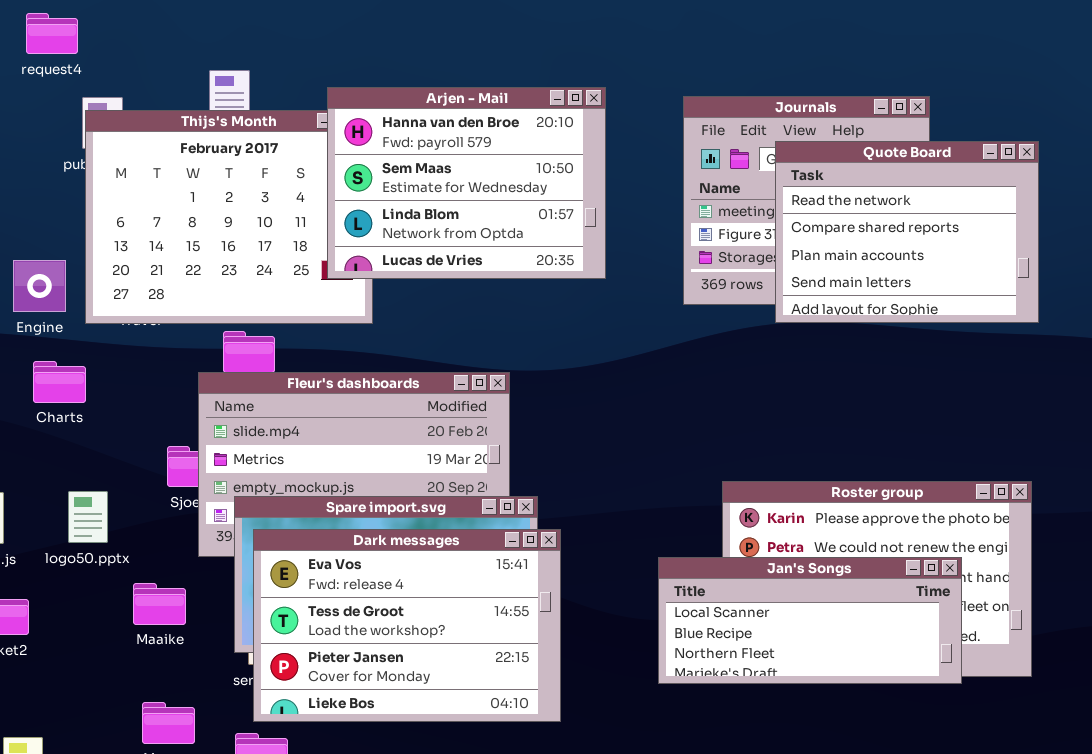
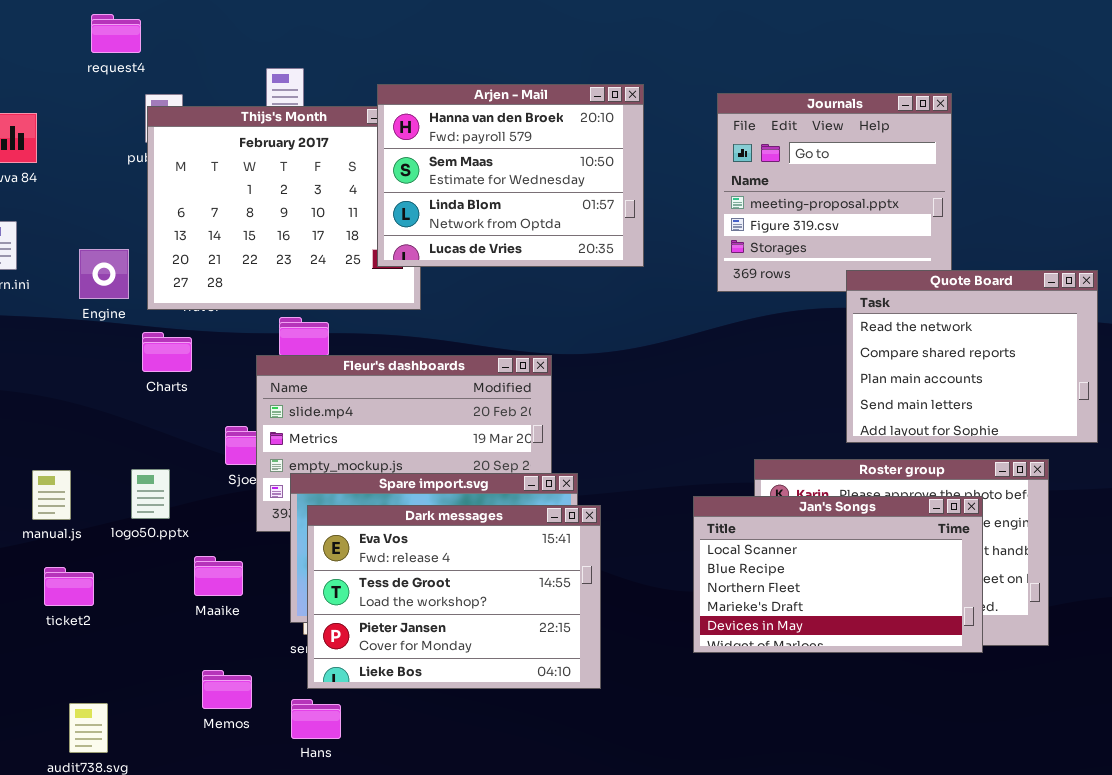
Quote Board: [775,141,1039,323] -> [846,270,1098,443], moved
Charts: [33,361,86,403] -> [142,332,192,372], moved
Jan's Songs: [658,557,962,684] -> [693,496,983,653], resized

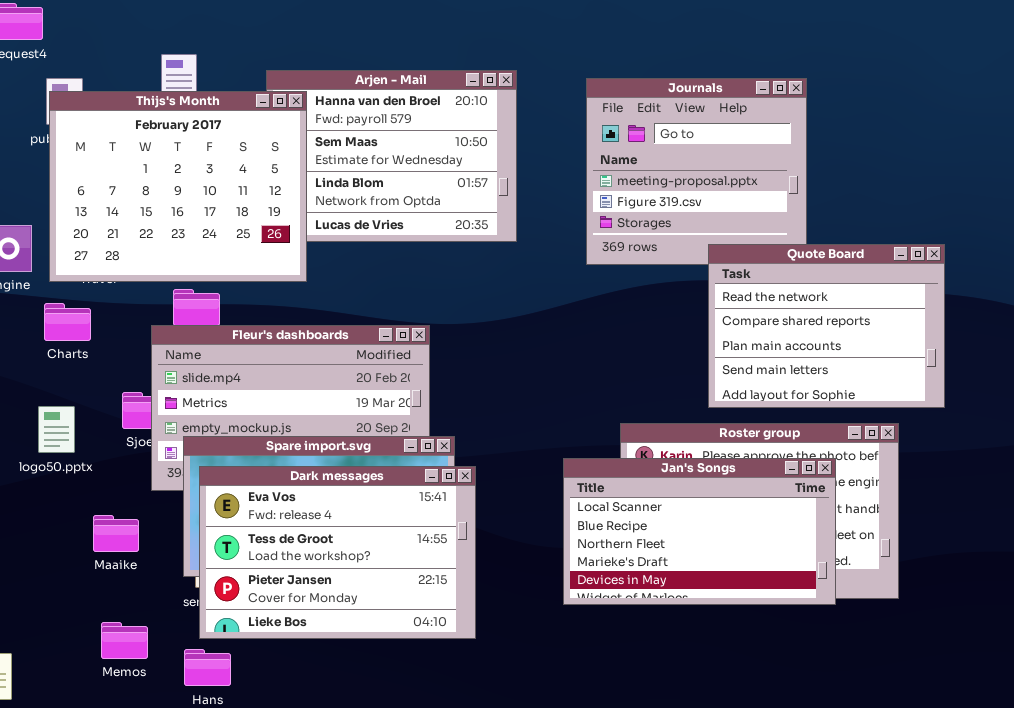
Thijs's Month: [147,106,421,310] -> [49,91,307,282], raised
logo50.pptx: [131,469,170,519] -> [38,406,75,453], moved

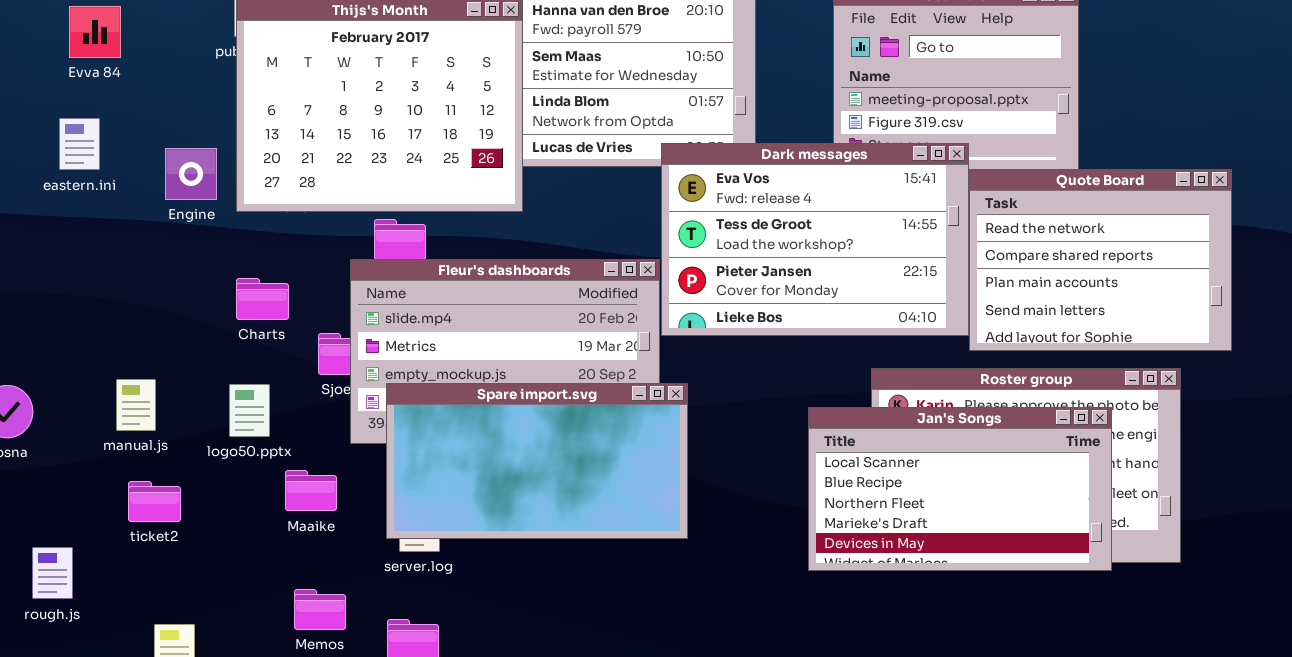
Charts: [44,303,91,341] -> [236,278,289,320], moved
logo50.pptx: [38,406,75,453] -> [229,384,270,437], moved
Dark messages: [199,466,476,639] -> [661,143,969,336], moved

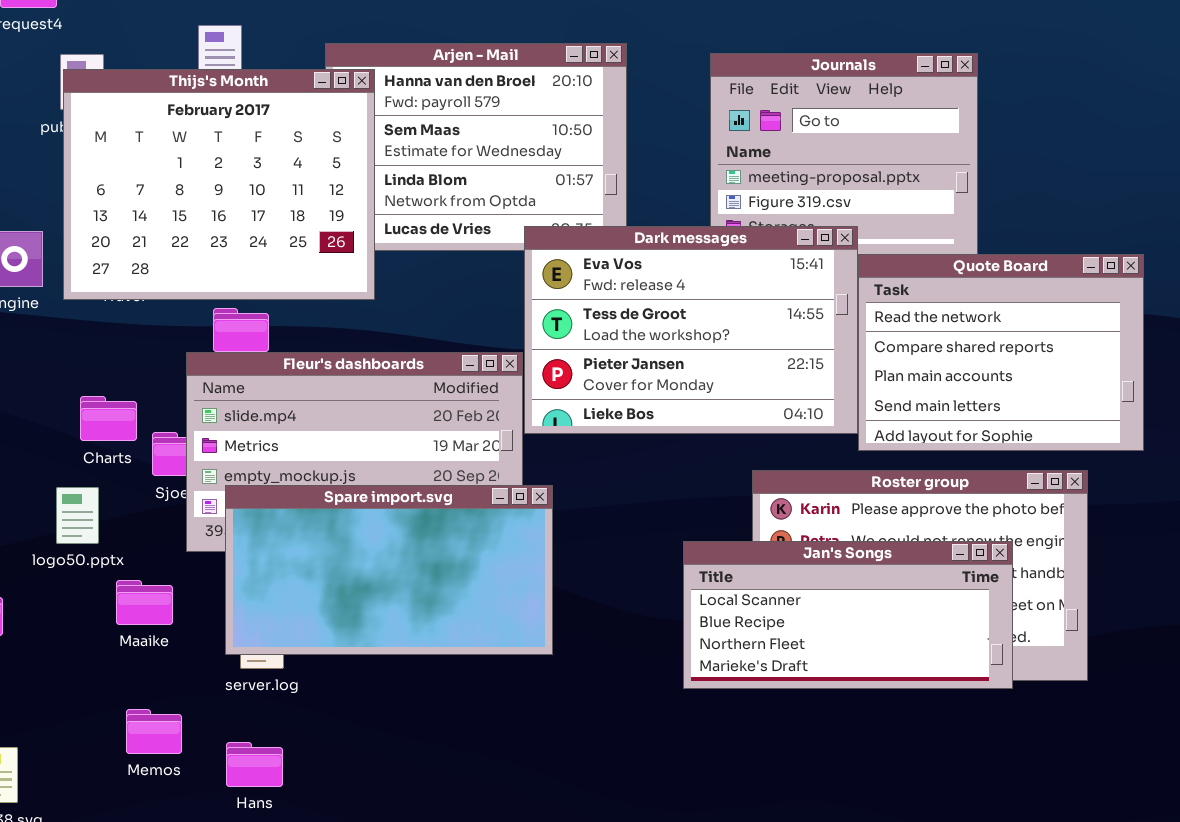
Charts: [236,278,289,320] -> [80,396,137,441], moved
Jan's Songs: [808,407,1112,571] -> [683,541,1013,689], resized

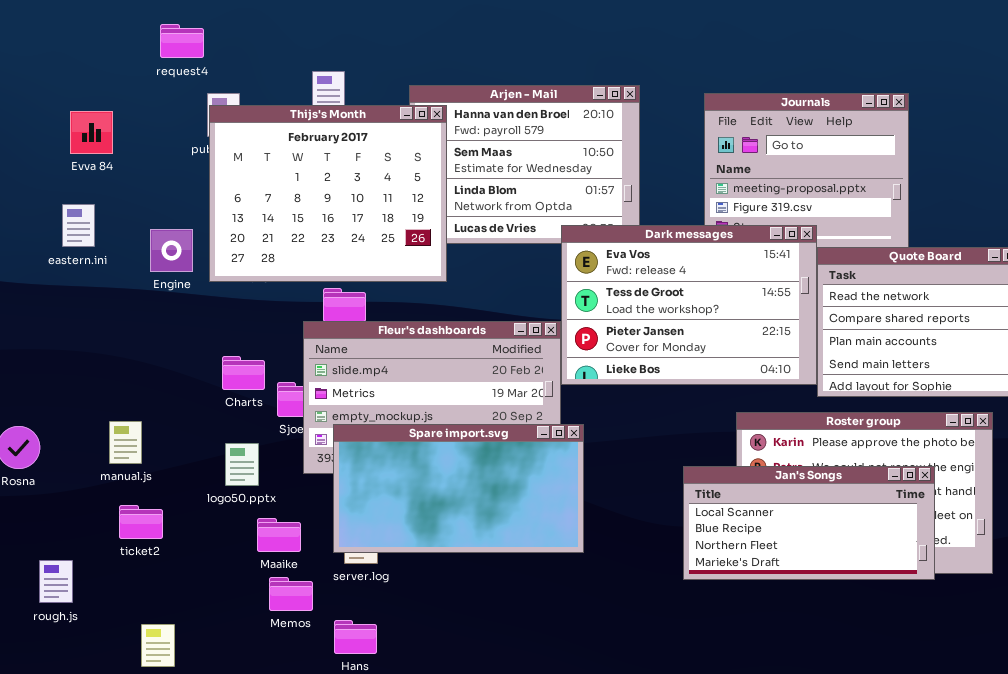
logo50.pptx: [56,487,99,544] -> [225,443,259,486], moved
Maaike: [116,580,173,625] -> [257,518,301,552], moved
Memos: [126,709,182,754] -> [269,577,313,611], moved

